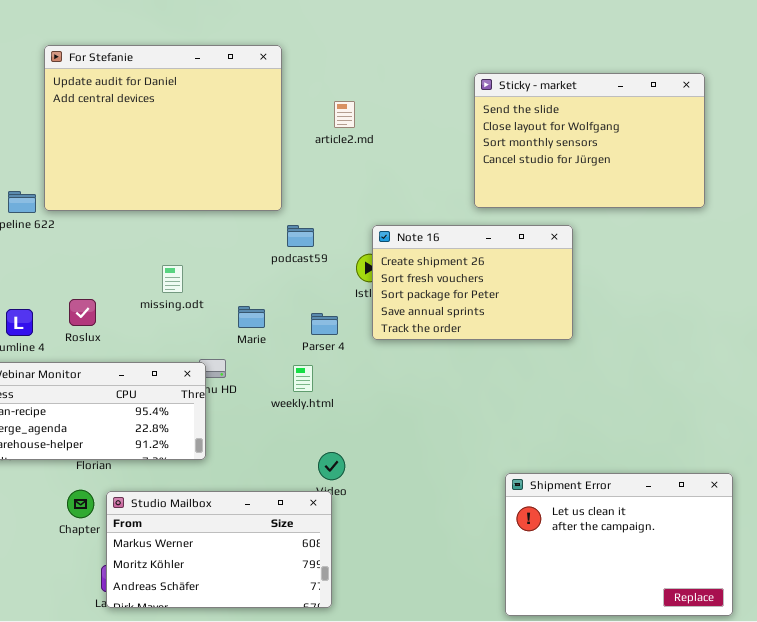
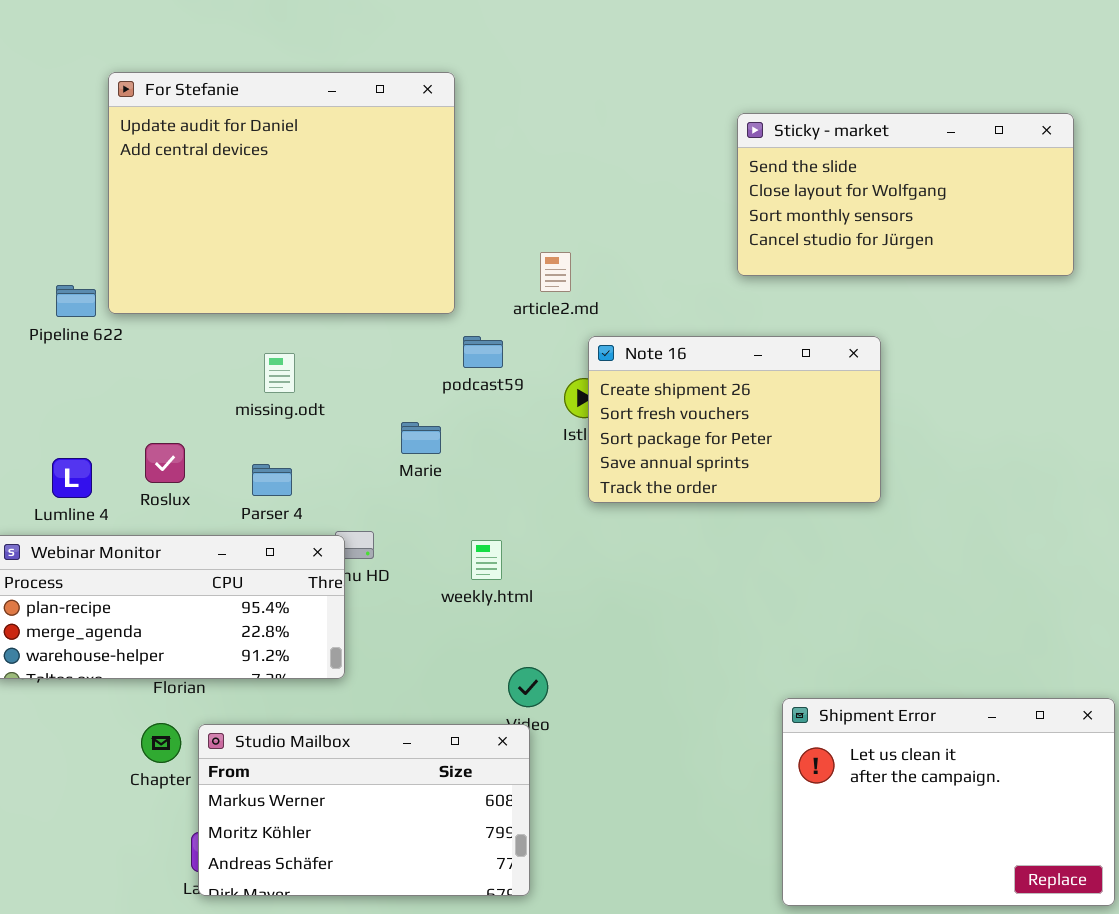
Sticky - market: [474,73,705,208] -> [737,113,1074,276], resized
article2.md: [334,101,355,128] -> [540,252,571,292], moved
missing.odt: [162,265,183,293] -> [264,353,295,393], moved
Marie: [238,306,265,328] -> [401,422,441,454], moved
Parser 4: [311,313,338,335] -> [252,464,292,496], moved

